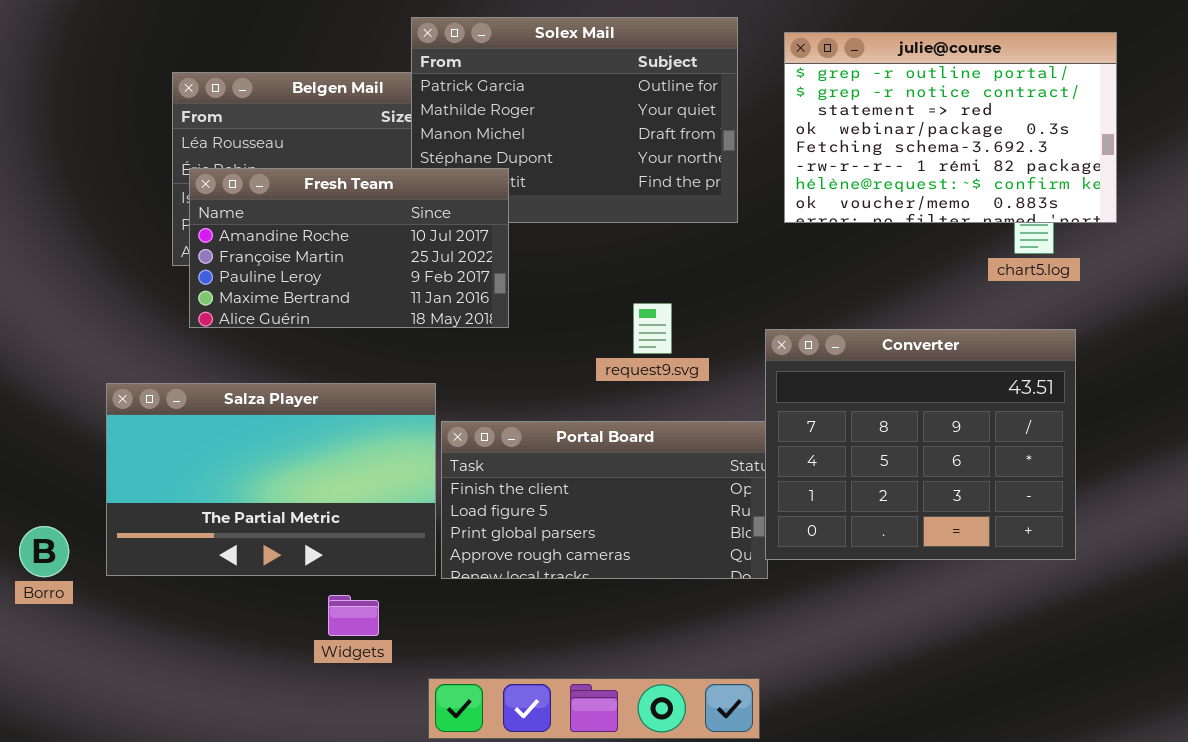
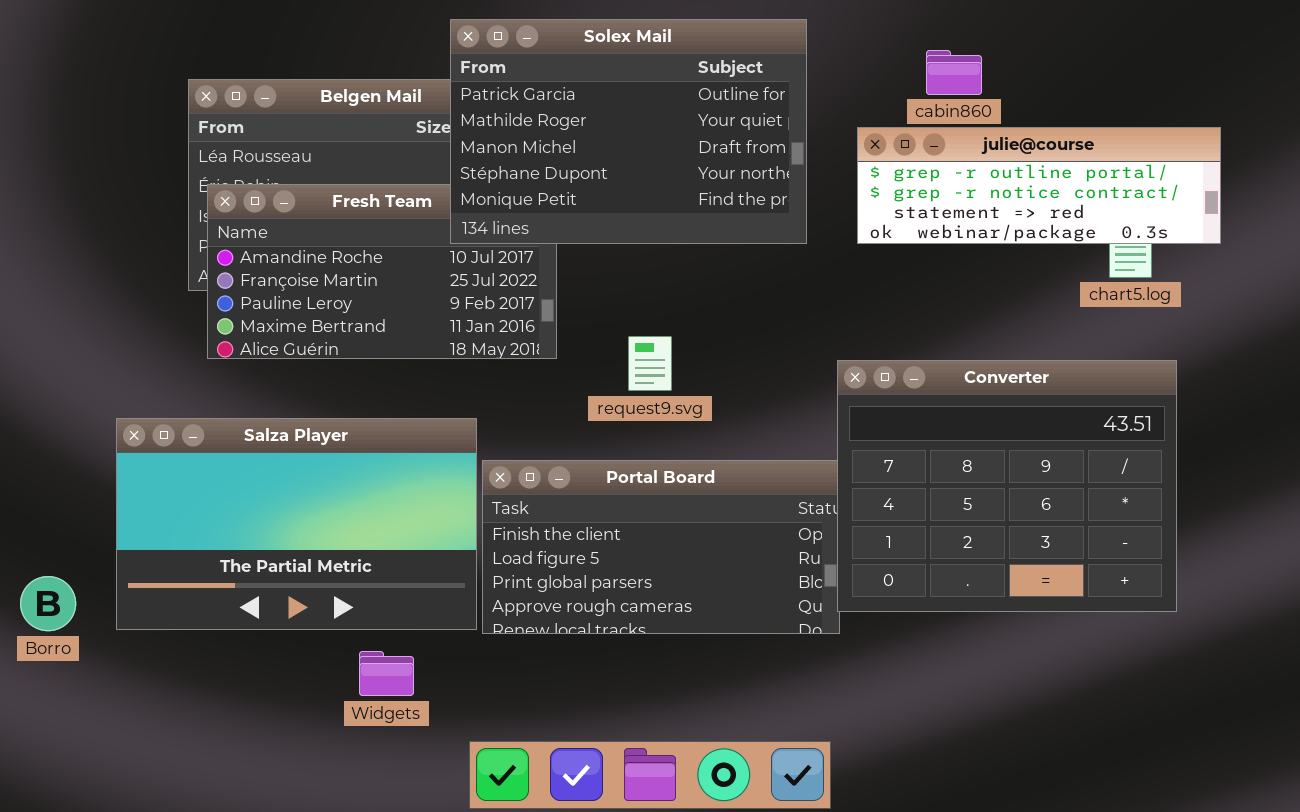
Solex Mail: [411,17,738,223] -> [450,19,807,244], raised
julie@course: [784,32,1117,223] -> [857,127,1221,244], resized
request9.svg: [633,303,672,354] -> [628,336,672,391], moved

